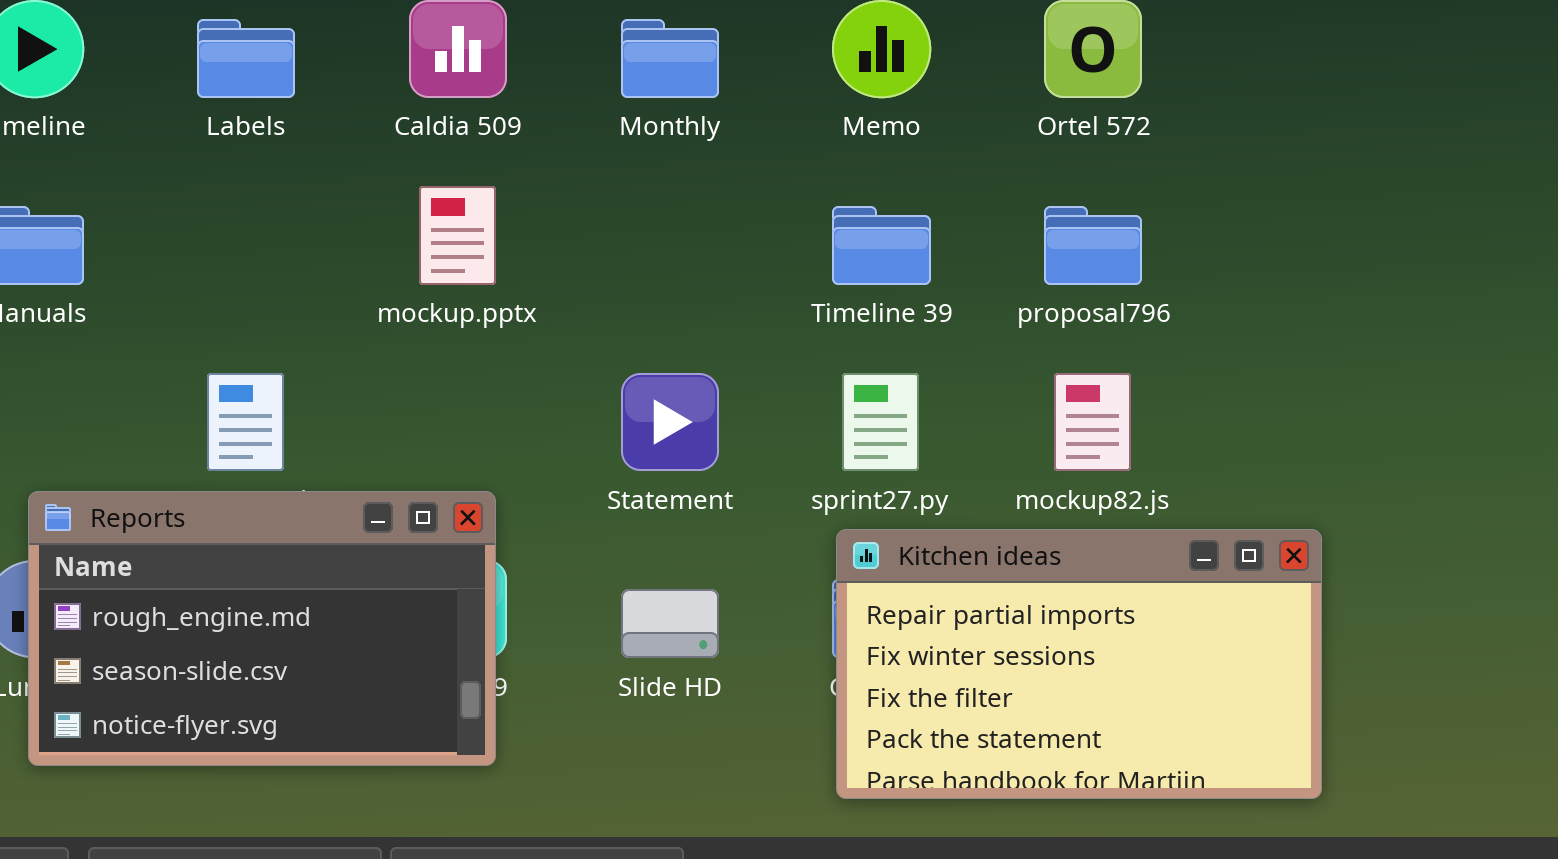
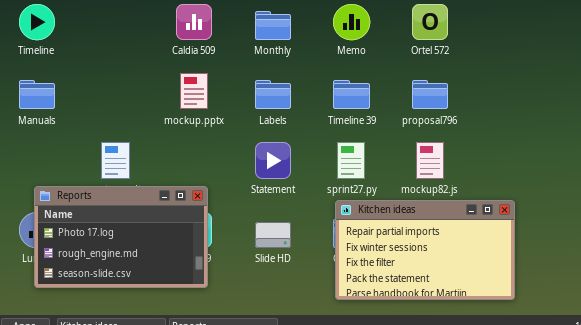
Labels: [197,19,295,98] -> [255,80,291,109], moved
Reports: [28,491,496,766] -> [34,186,208,288], scrolled up 1 row

